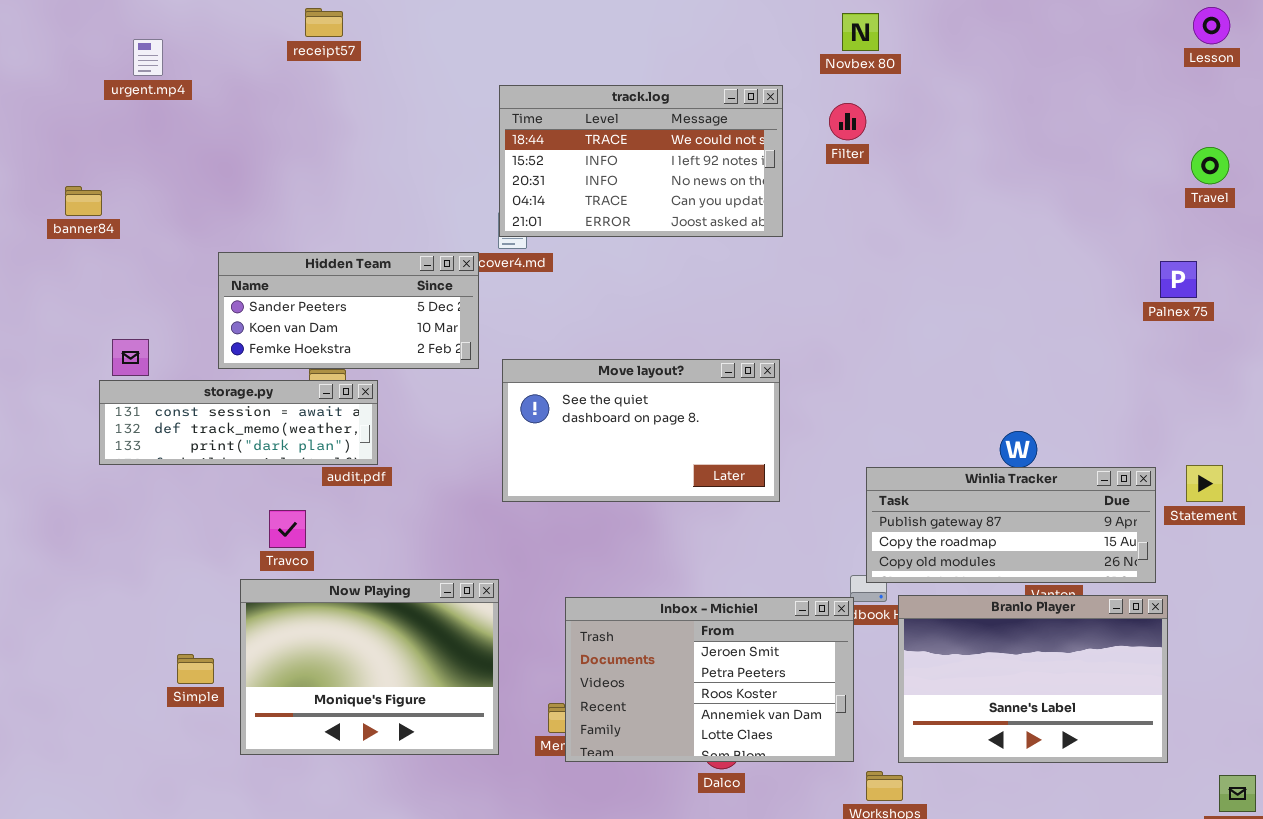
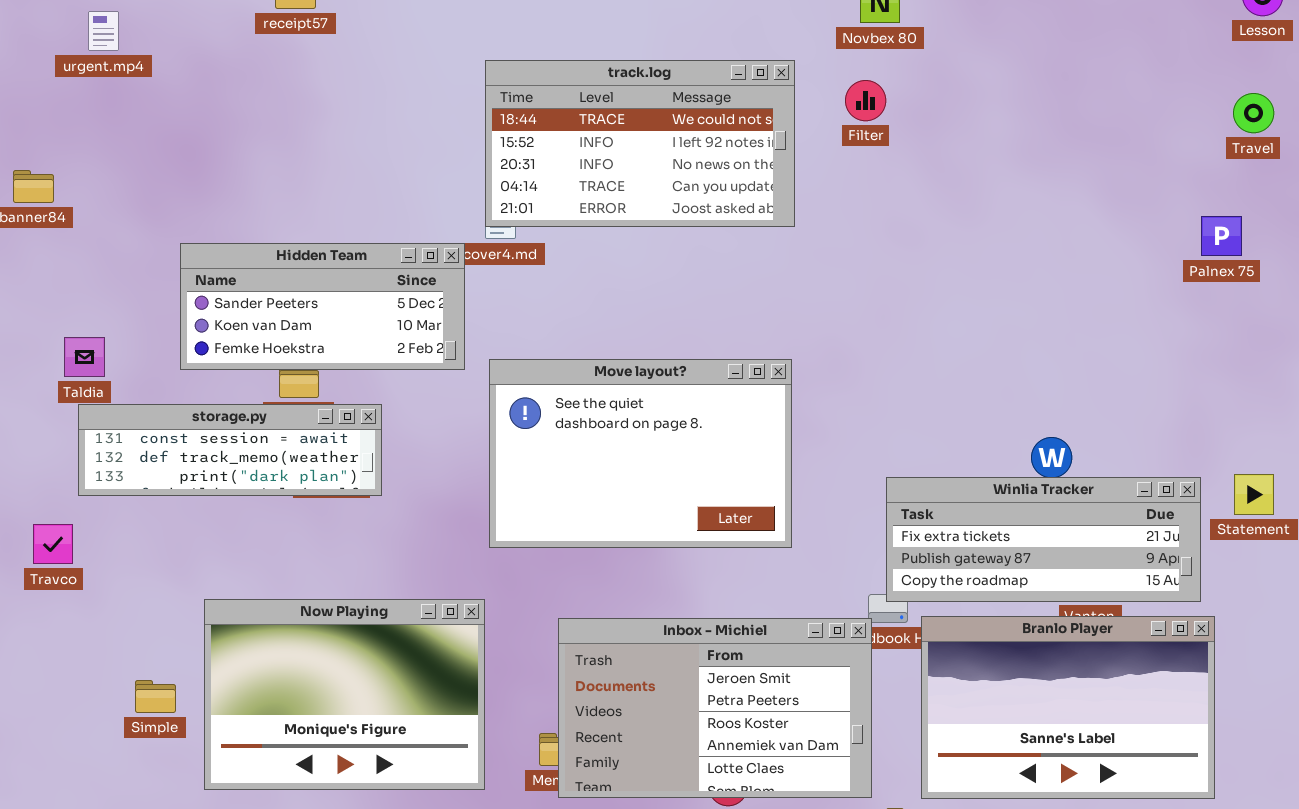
Travel: [1191,147,1229,184] -> [1233,93,1274,133], moved
Palnex 75: [1160,261,1197,298] -> [1201,216,1242,256], moved
Move layout?: [502,359,780,502] -> [489,359,792,548], resized
storage.py: [99,380,378,465] -> [78,404,382,496], moved
Winlia Tracker: [866,467,1156,583] -> [886,477,1201,602], scrolled up 1 row
Travco: [269,510,306,548] -> [33,524,73,564], moved

